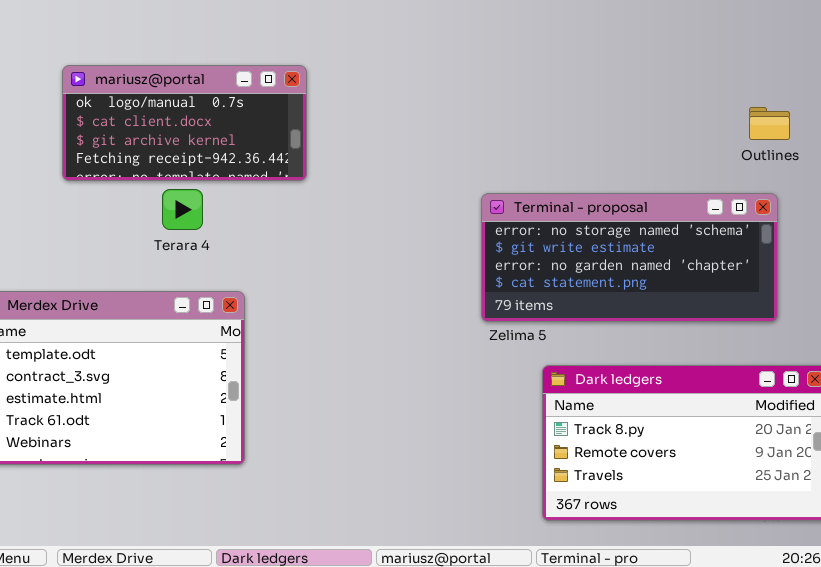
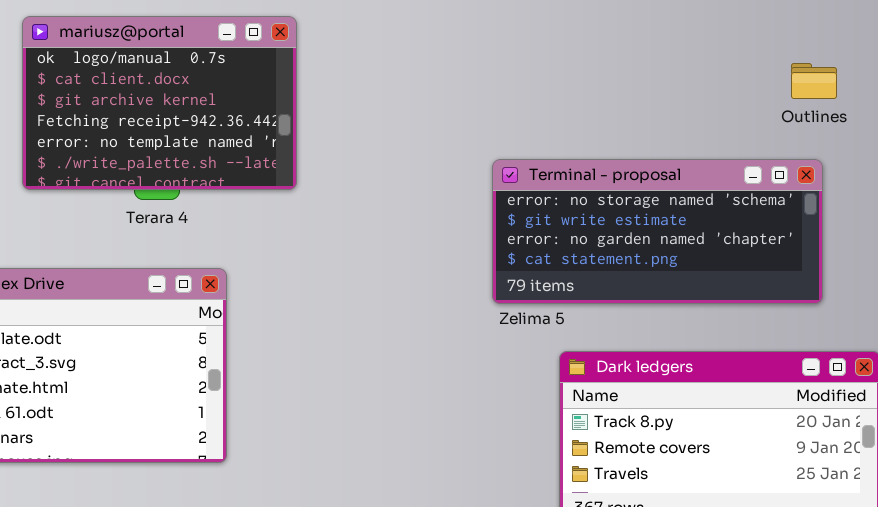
mariusz@portal: [62,65,307,181] -> [22,16,297,190], resized

